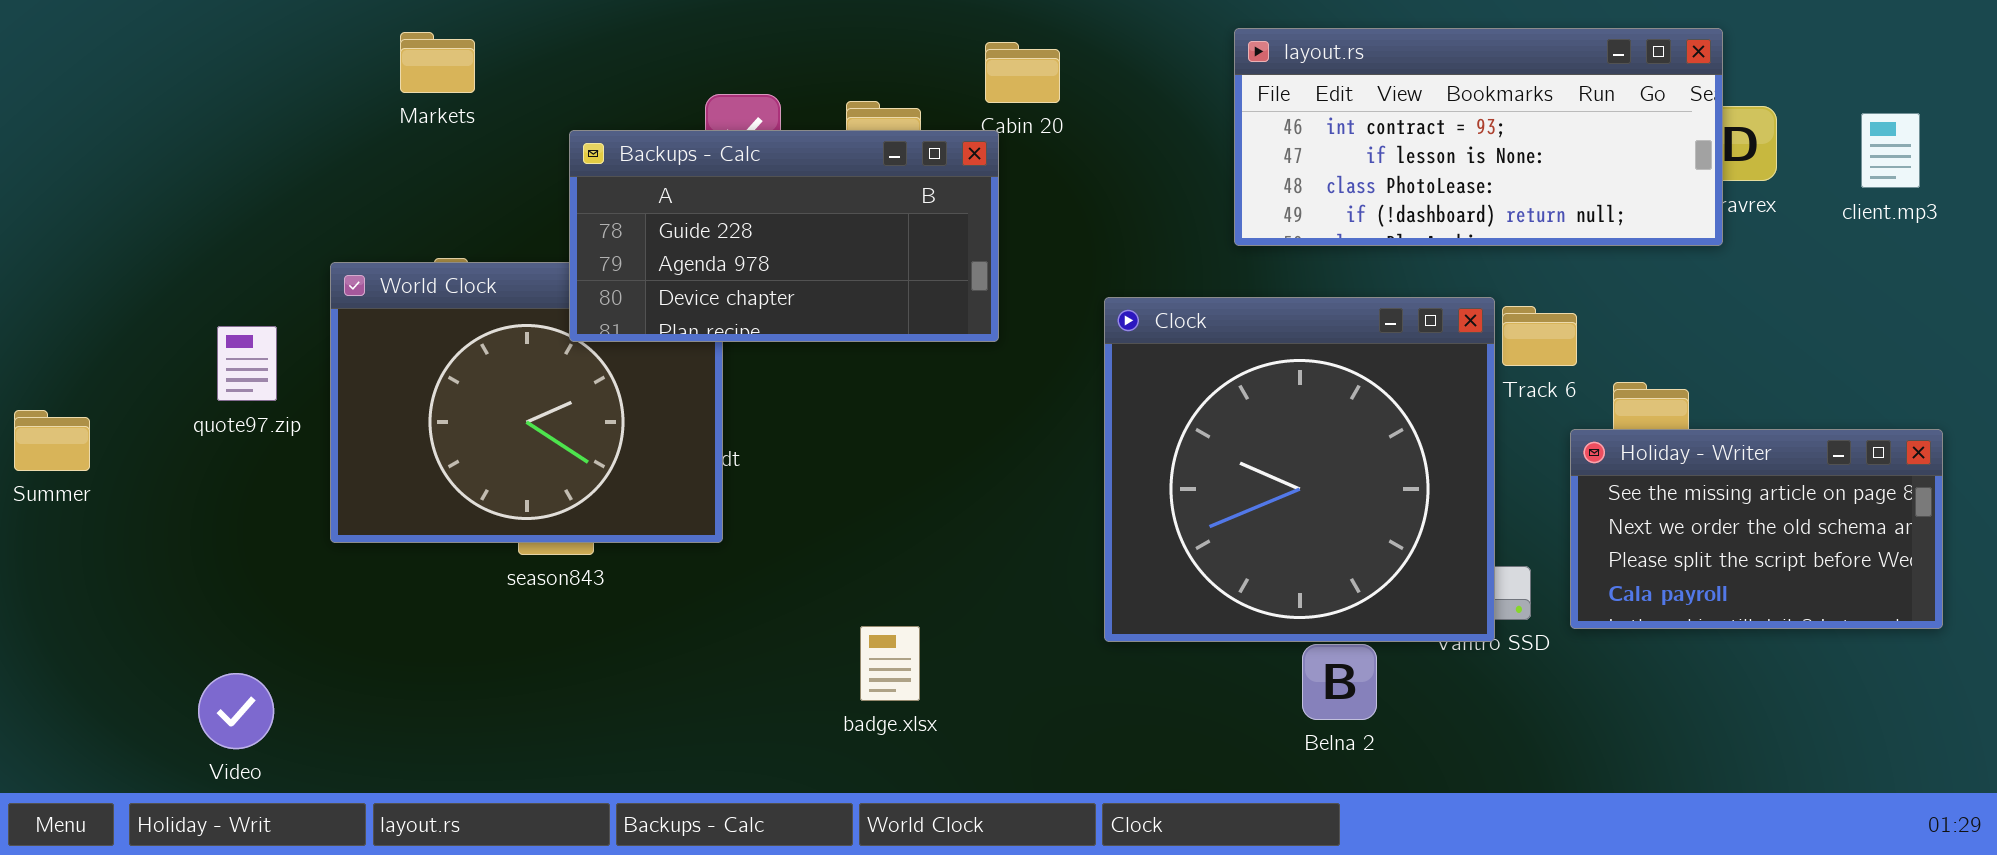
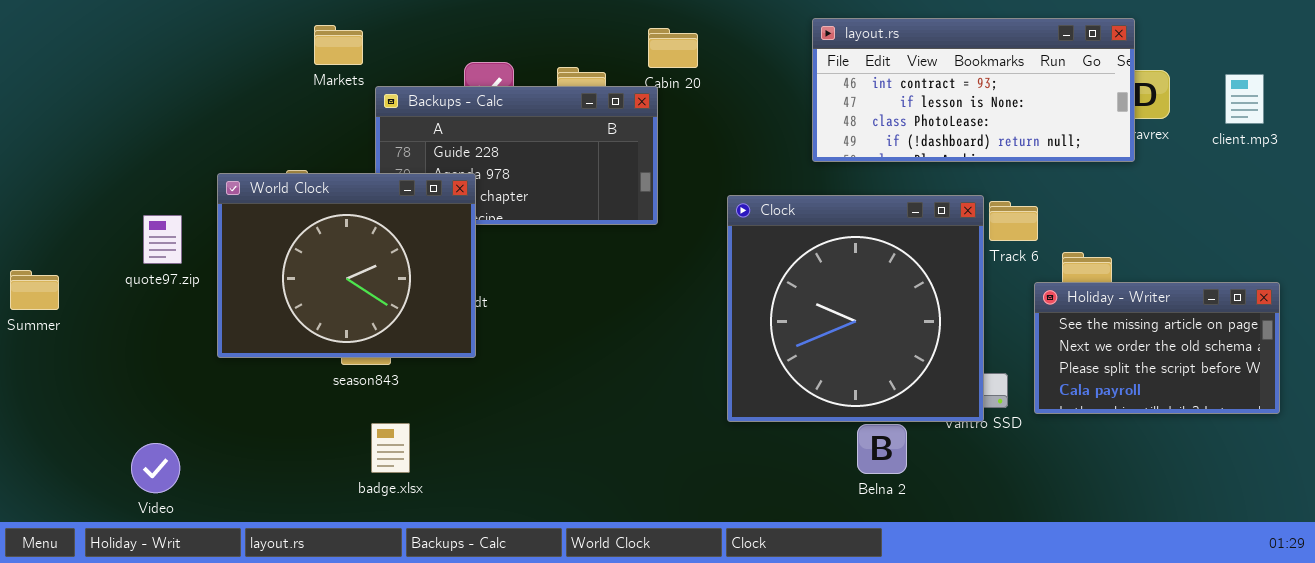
Markets: [400,32,475,93] -> [314,25,363,65], moved
World Clock: [330,262,723,543] -> [217,173,476,358], raised
badge.xlsx: [860,626,920,701] -> [371,423,410,473], moved

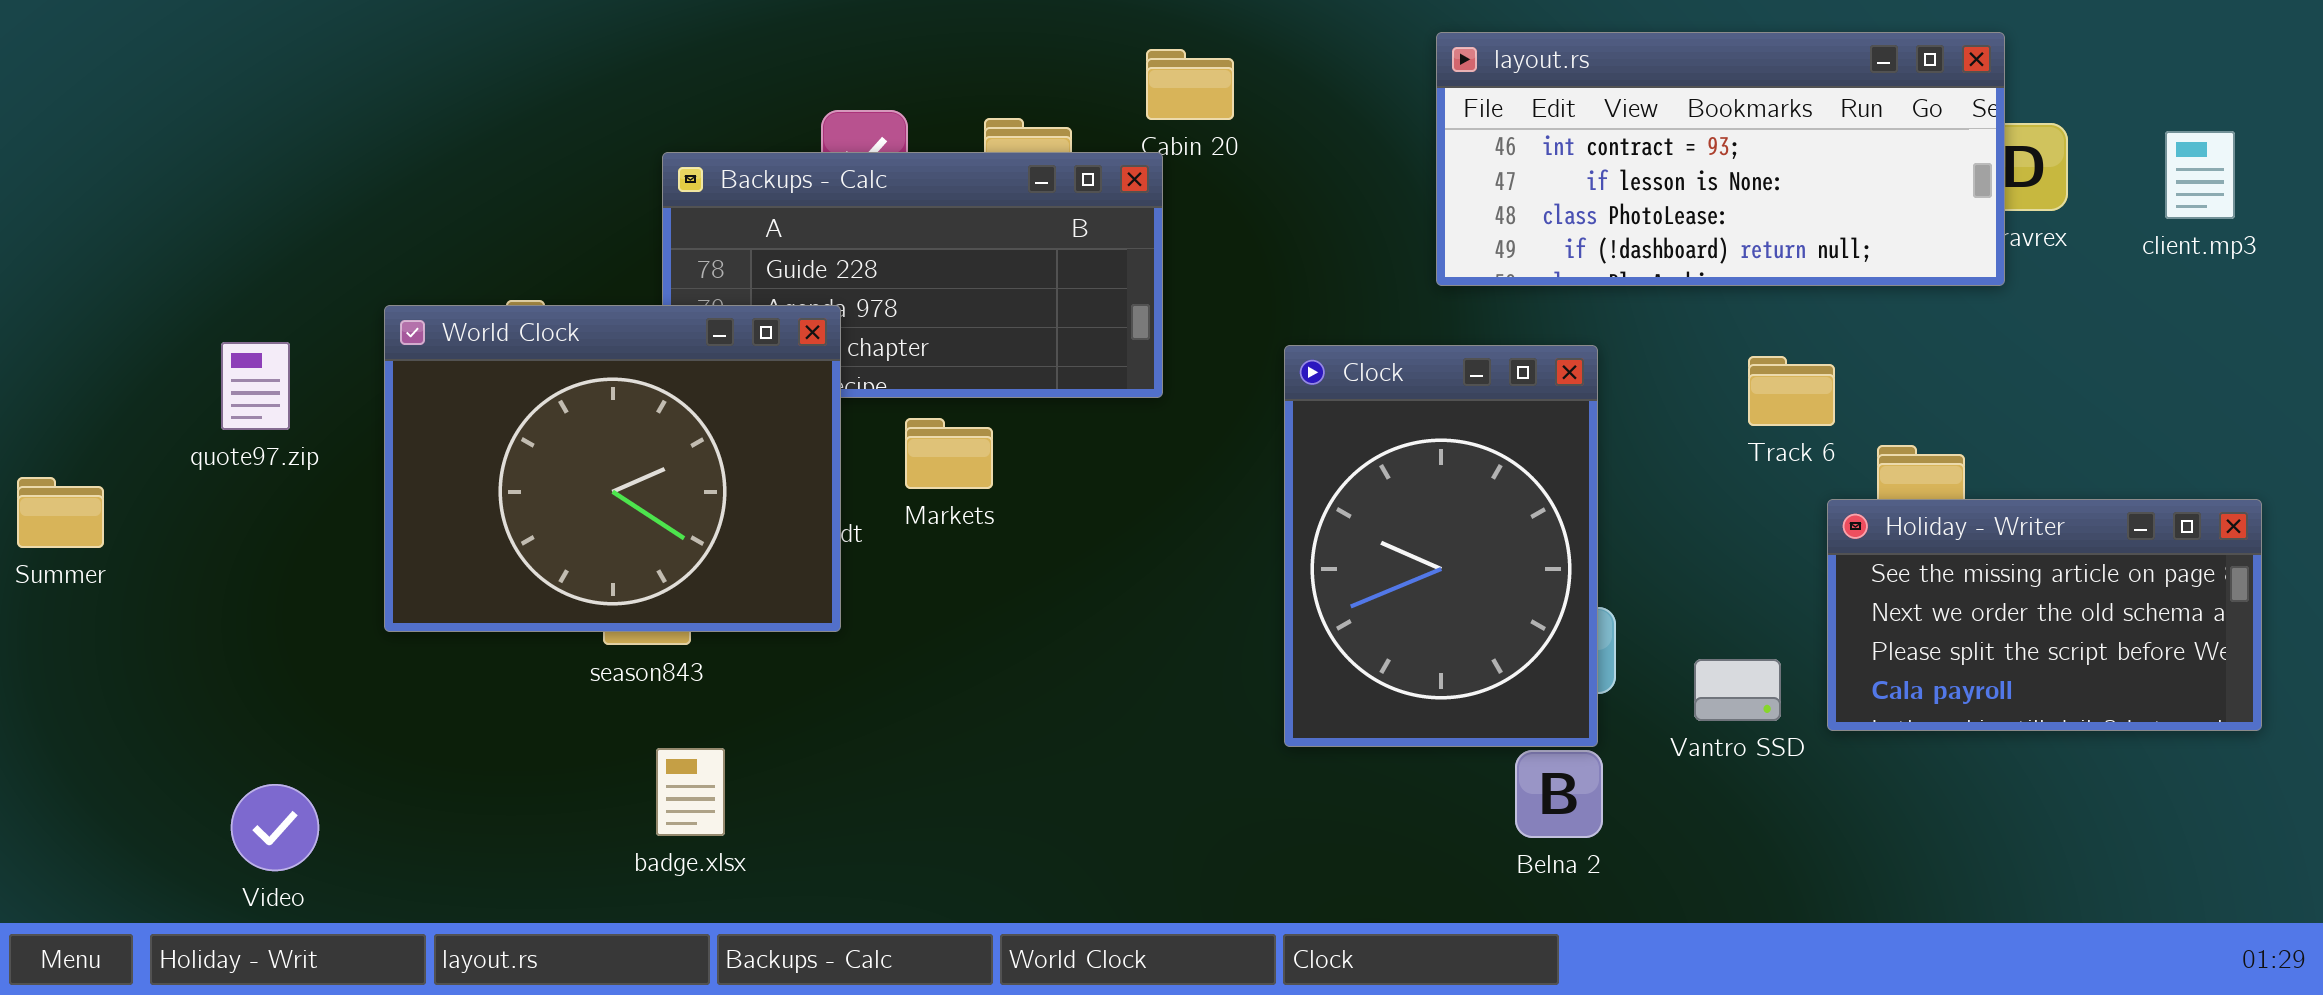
Markets: [314,25,363,65] -> [905,418,993,489], moved
Clock: [727,195,984,422] -> [1284,345,1598,747], resized
quote97.zip: [143,215,182,264] -> [221,342,290,430], moved

